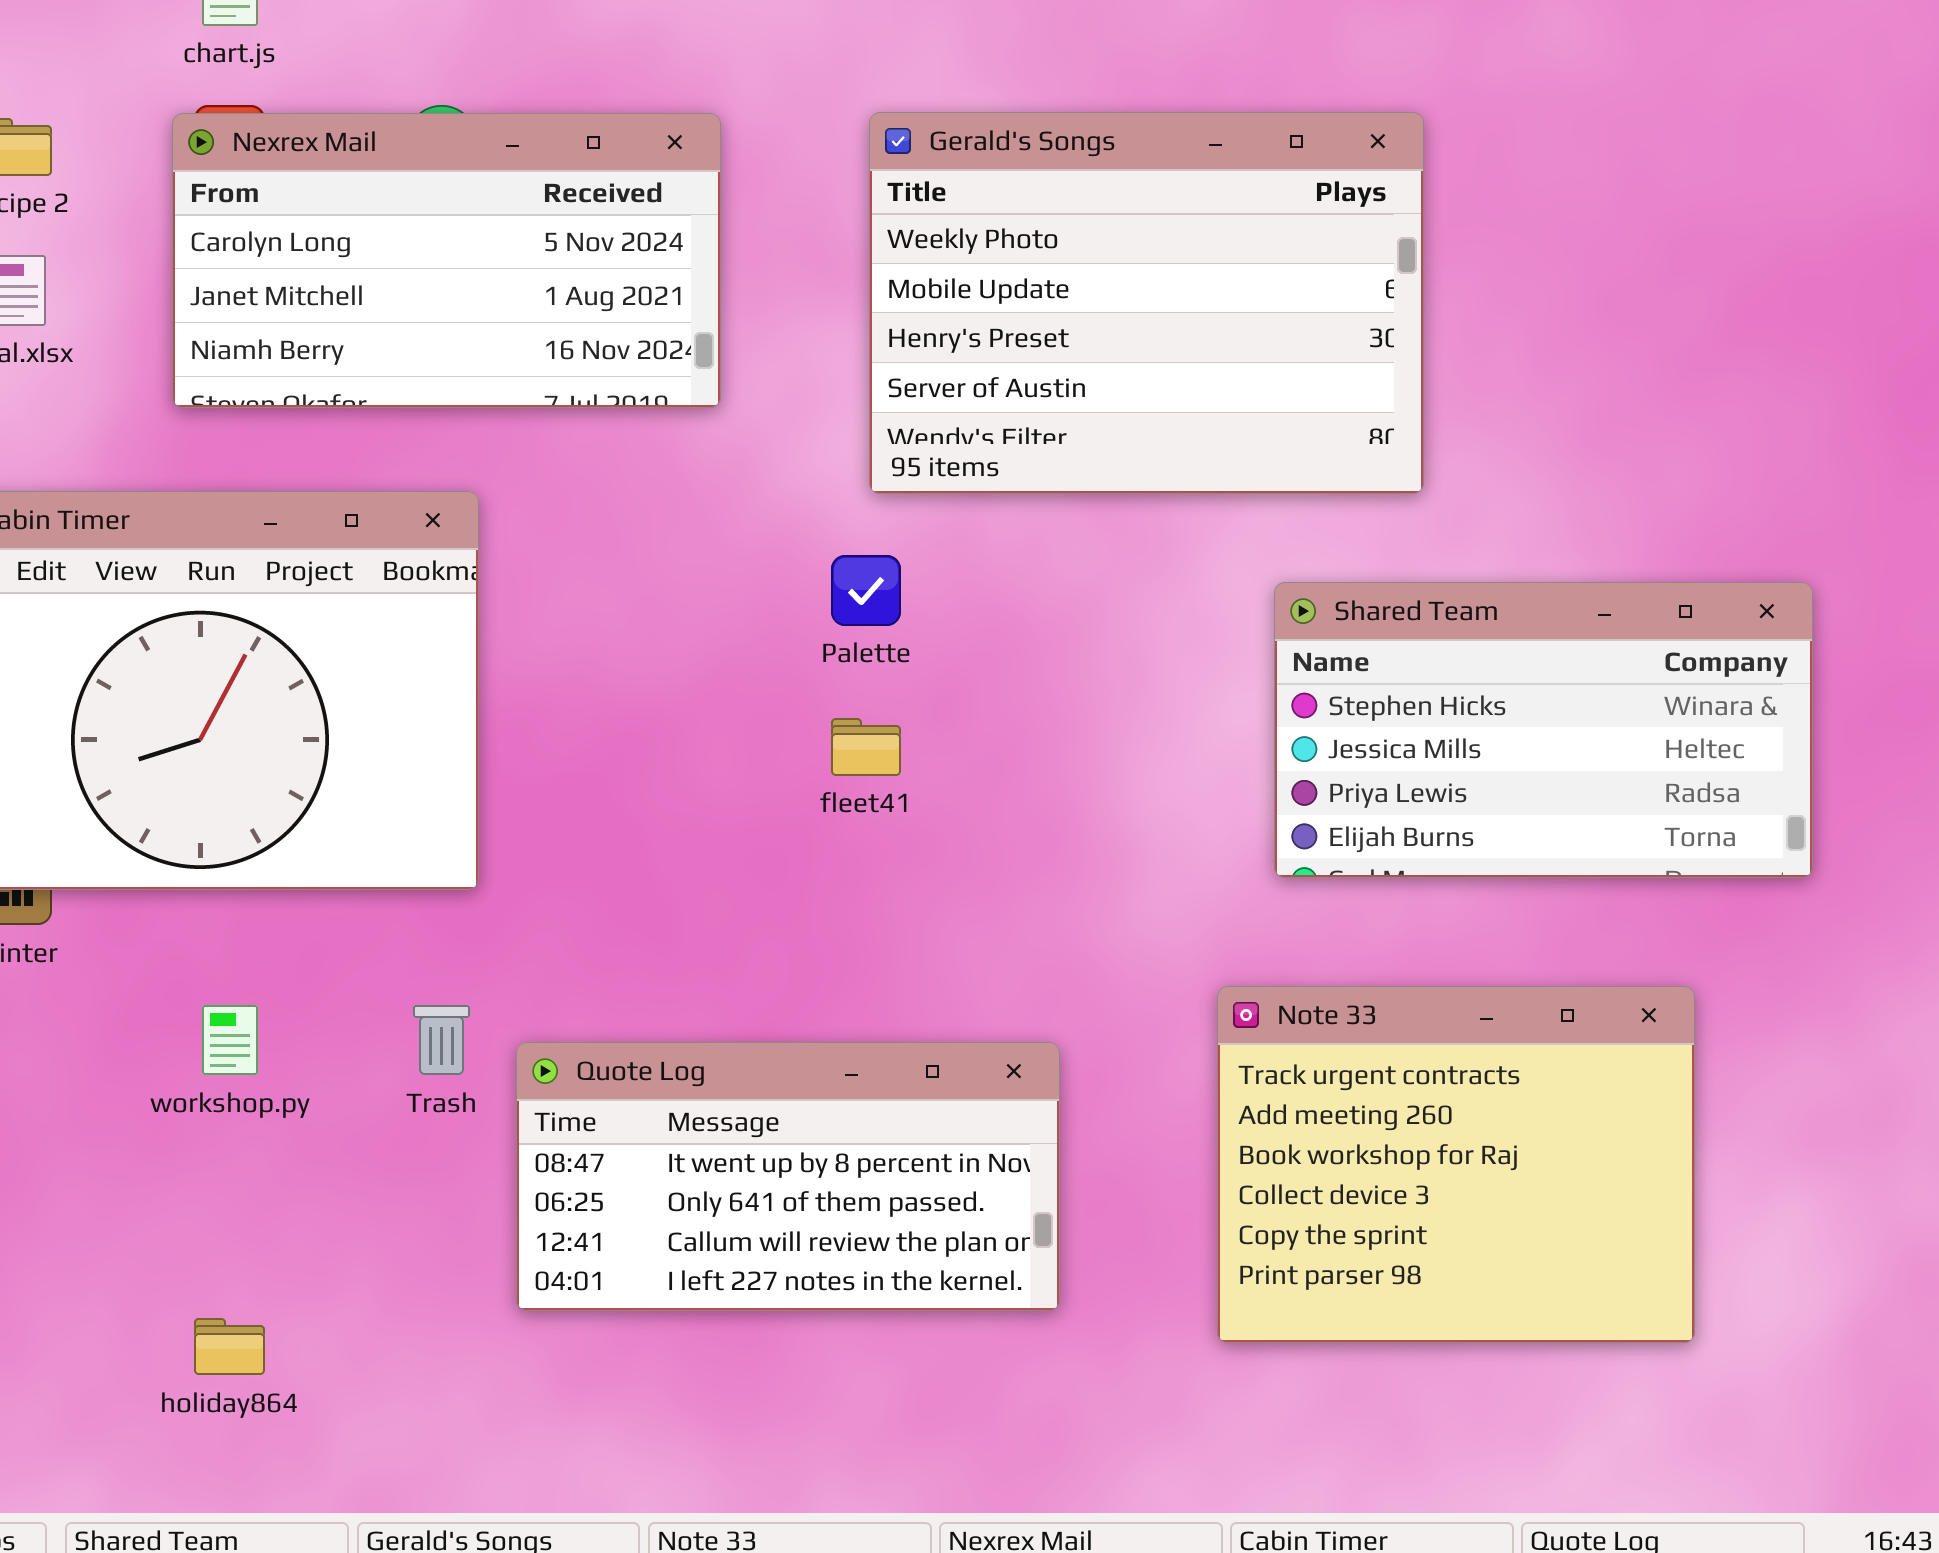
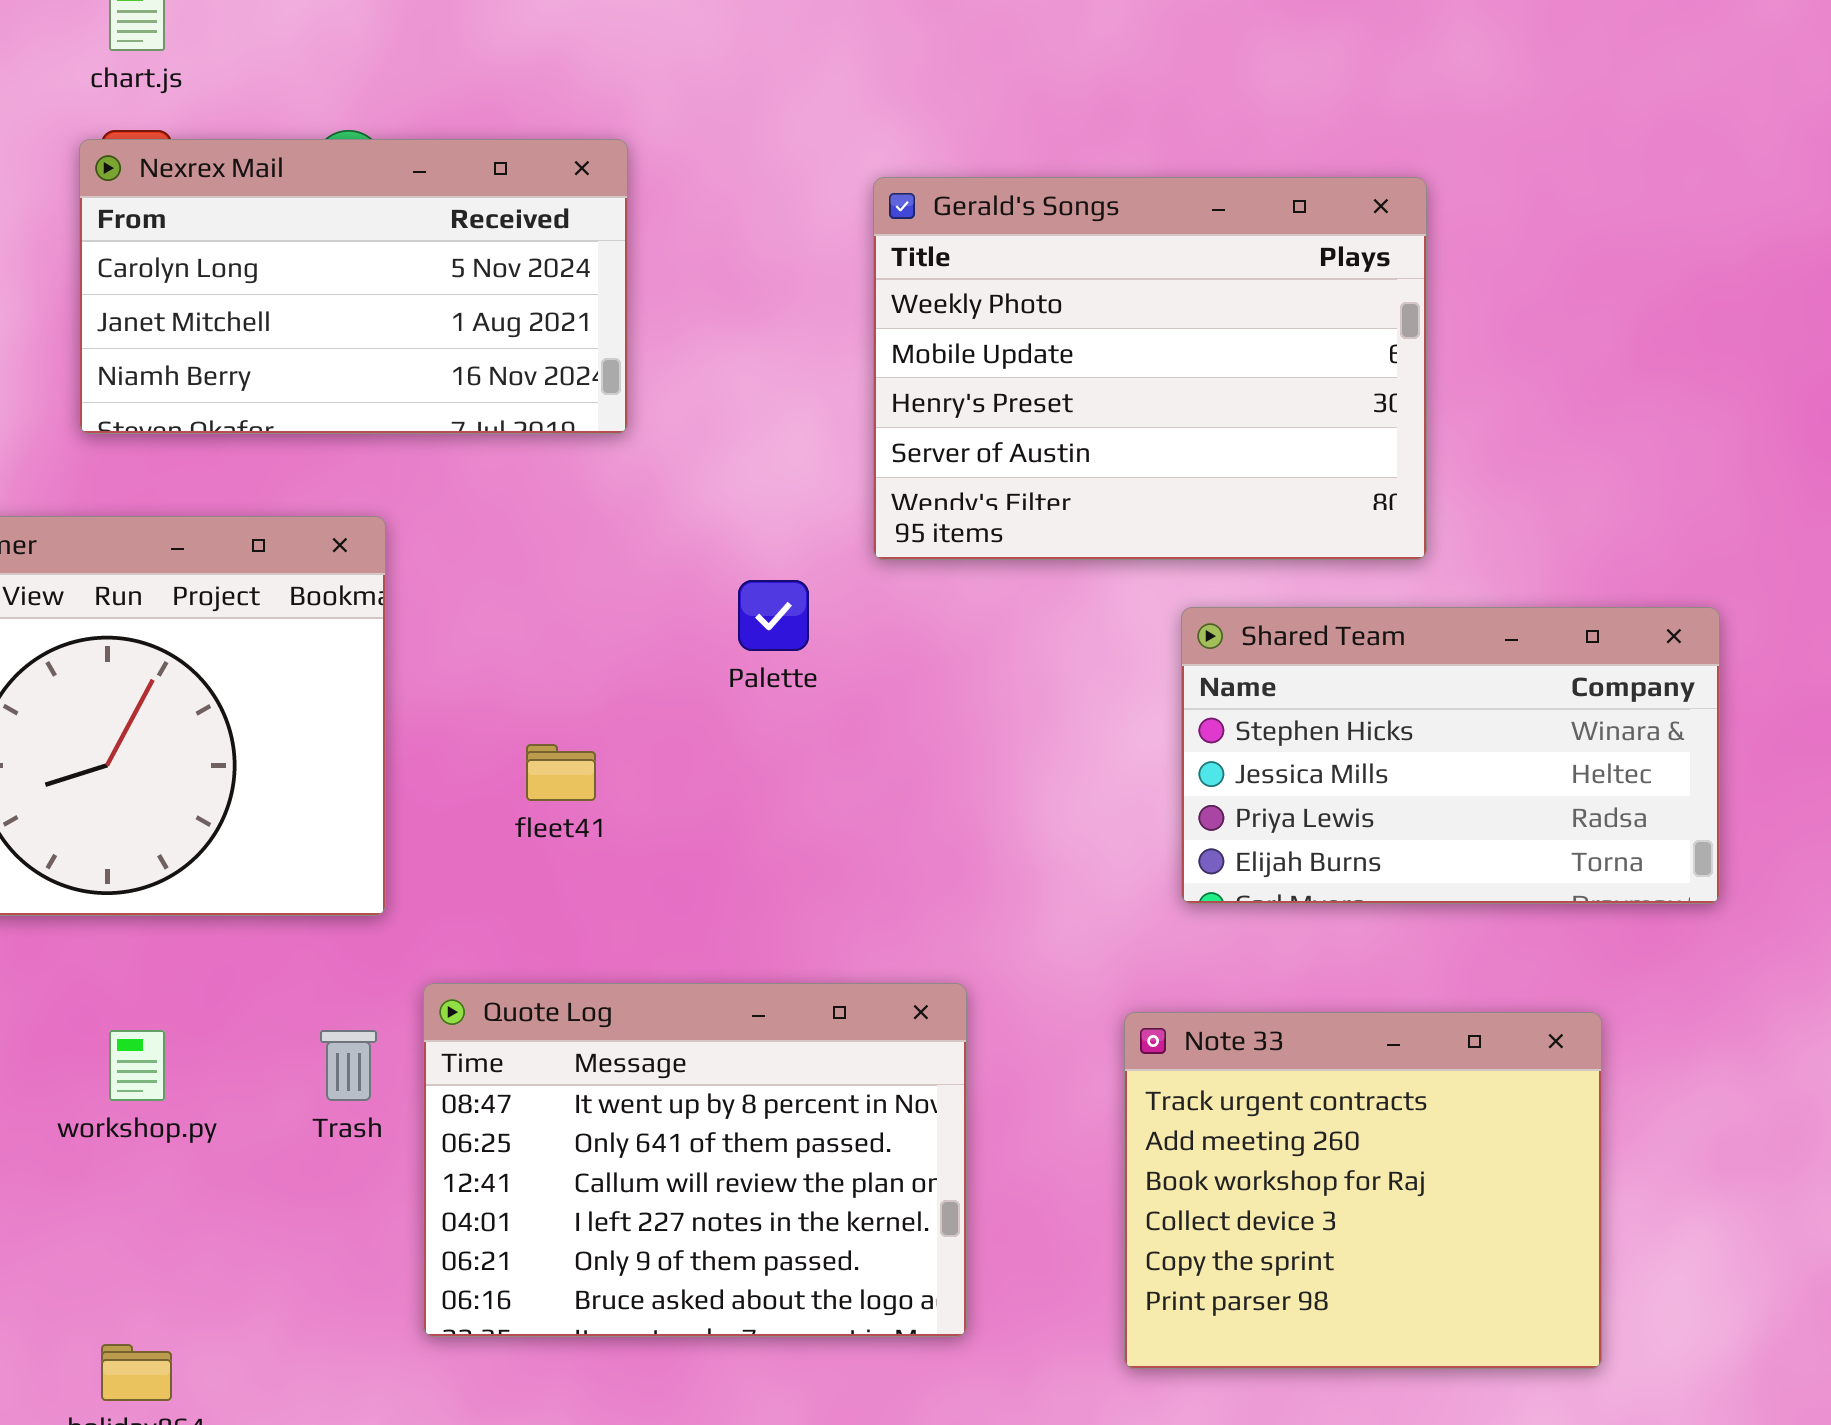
Gerald's Songs: [869,112,1424,494] -> [873,177,1427,560], moved
fleet41: [831,718,901,776] -> [526,744,596,801], moved
Quote Log: [516,1042,1060,1311] -> [423,983,967,1337], resized

